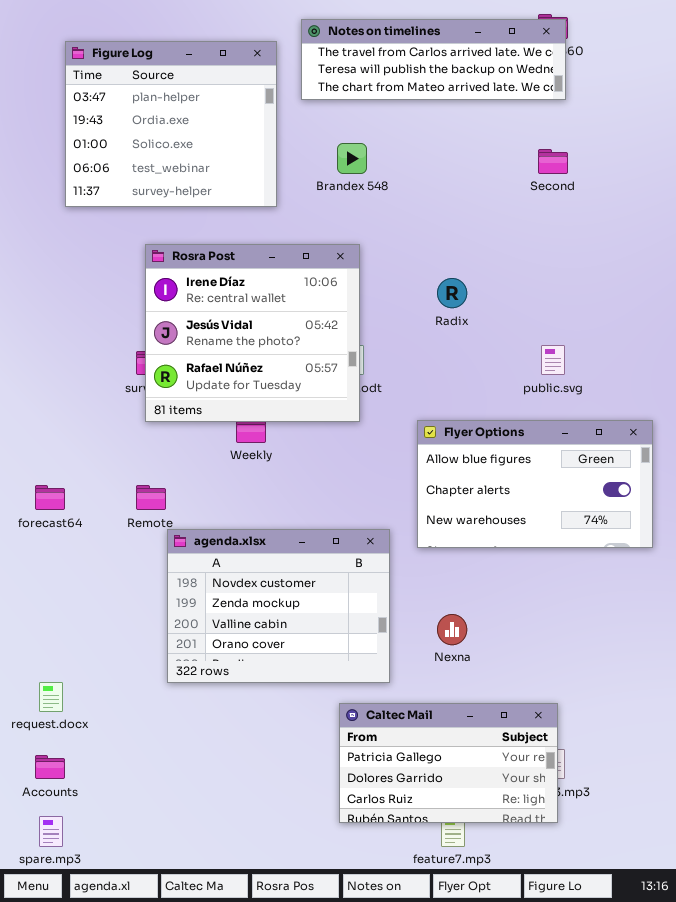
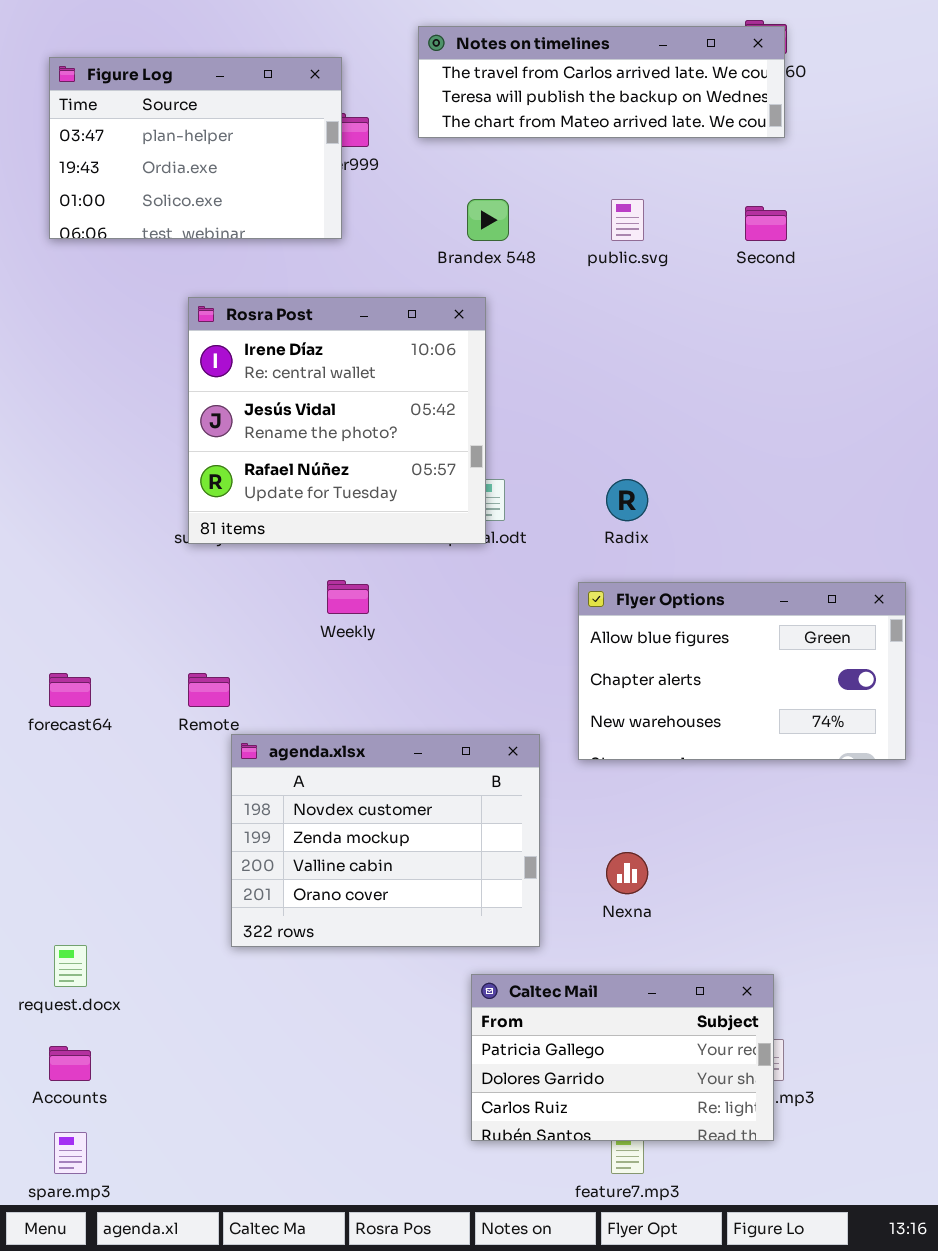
Figure Log: [65,41,277,207] -> [49,57,342,239], moved, resized
Rosra Post: [145,244,360,422] -> [188,297,486,544], moved
Radix: [437,278,467,308] -> [606,479,648,521], moved
public.svg: [541,345,565,375] -> [611,199,644,241], moved

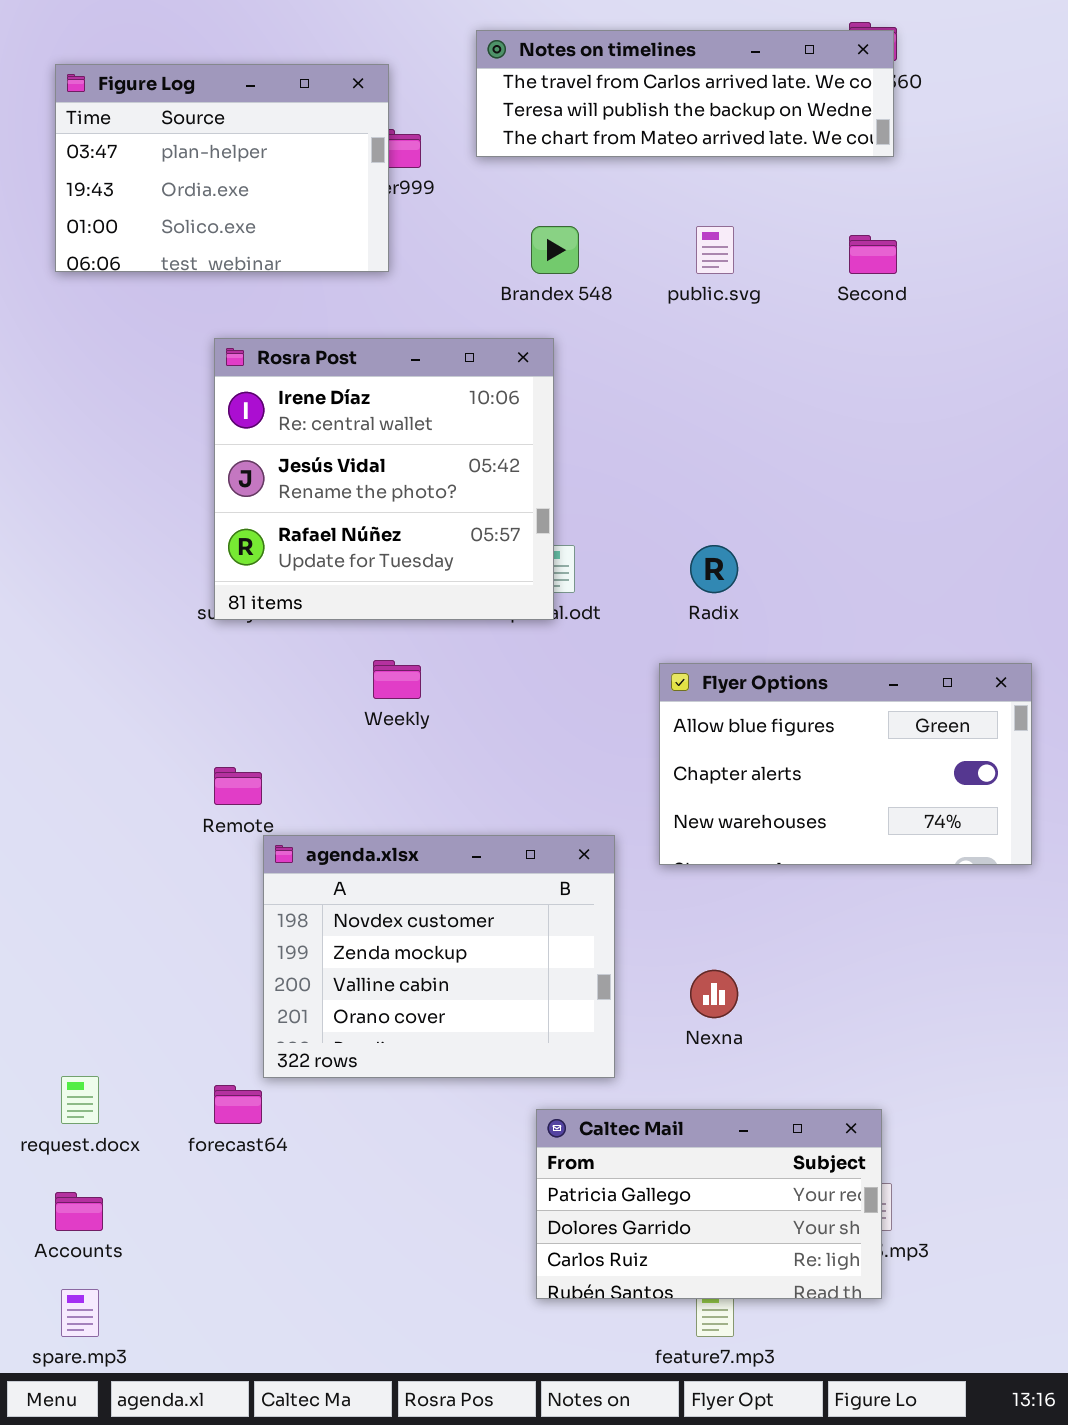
forecast64: [49,673,91,707] -> [214,1085,262,1124], moved

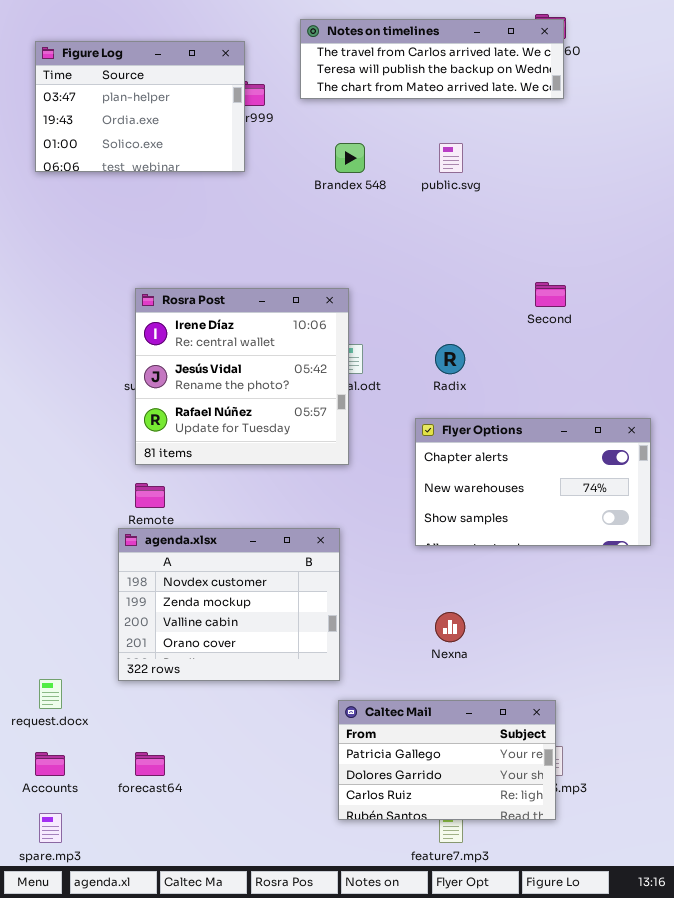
Second: [849,235,897,274] -> [535,282,566,307], moved
Rosra Post: [214,338,554,620] -> [135,288,349,465], moved
Flyer Options: [659,663,1032,865] -> [415,418,651,546], scrolled down 1 row
agenda.xlsx: [263,835,615,1078] -> [118,528,340,681], moved
forecast64: [214,1085,262,1124] -> [135,752,165,776], moved

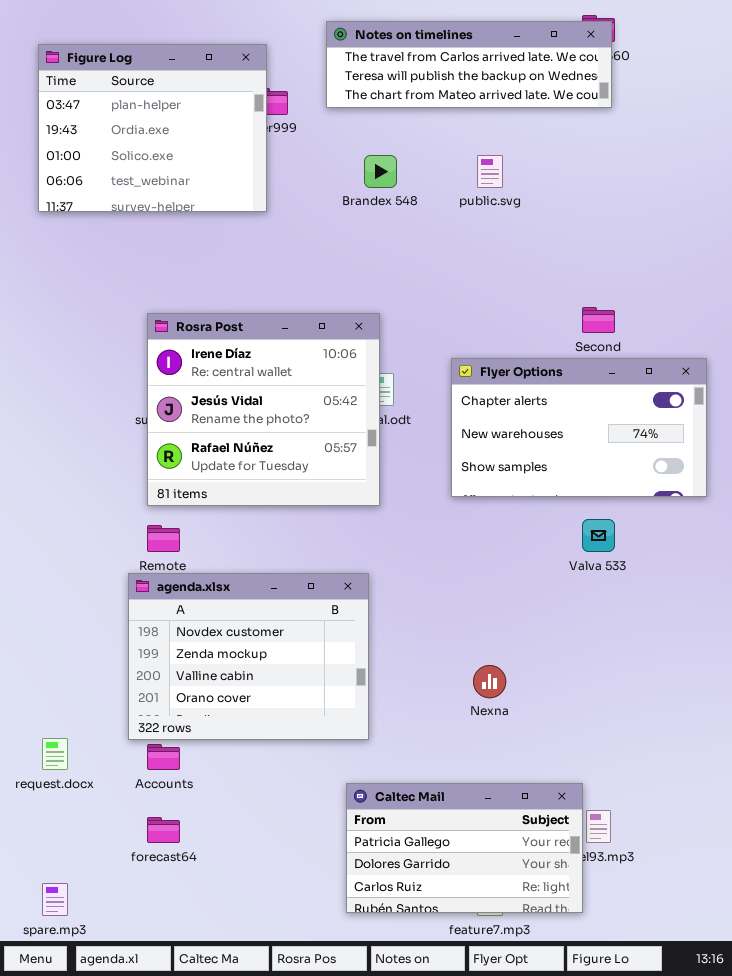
Figure Log: [35,41,245,172] -> [38,44,267,212], resized
Flyer Options: [415,418,651,546] -> [451,358,707,497], moved
Caltec Mail: [338,700,556,820] -> [346,783,583,913], moved
Accounts: [35,752,65,776] -> [147,744,180,770], moved

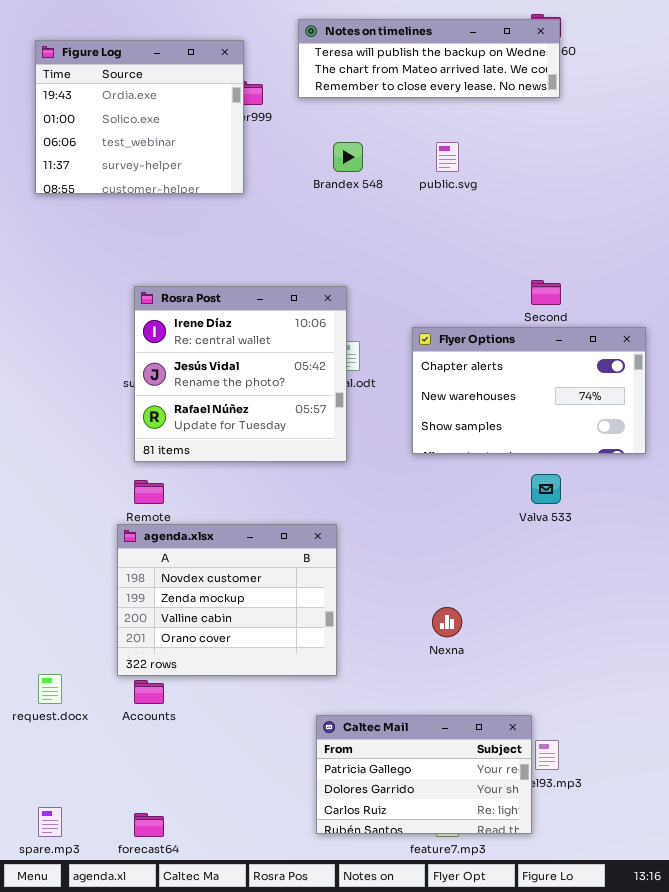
Notes on timelines: [326,21,612,108] -> [298,19,560,98], scrolled down 1 row
Figure Log: [38,44,267,212] -> [35,40,244,194], scrolled down 1 row
forecast64: [147,817,180,843] -> [134,813,164,837], moved

